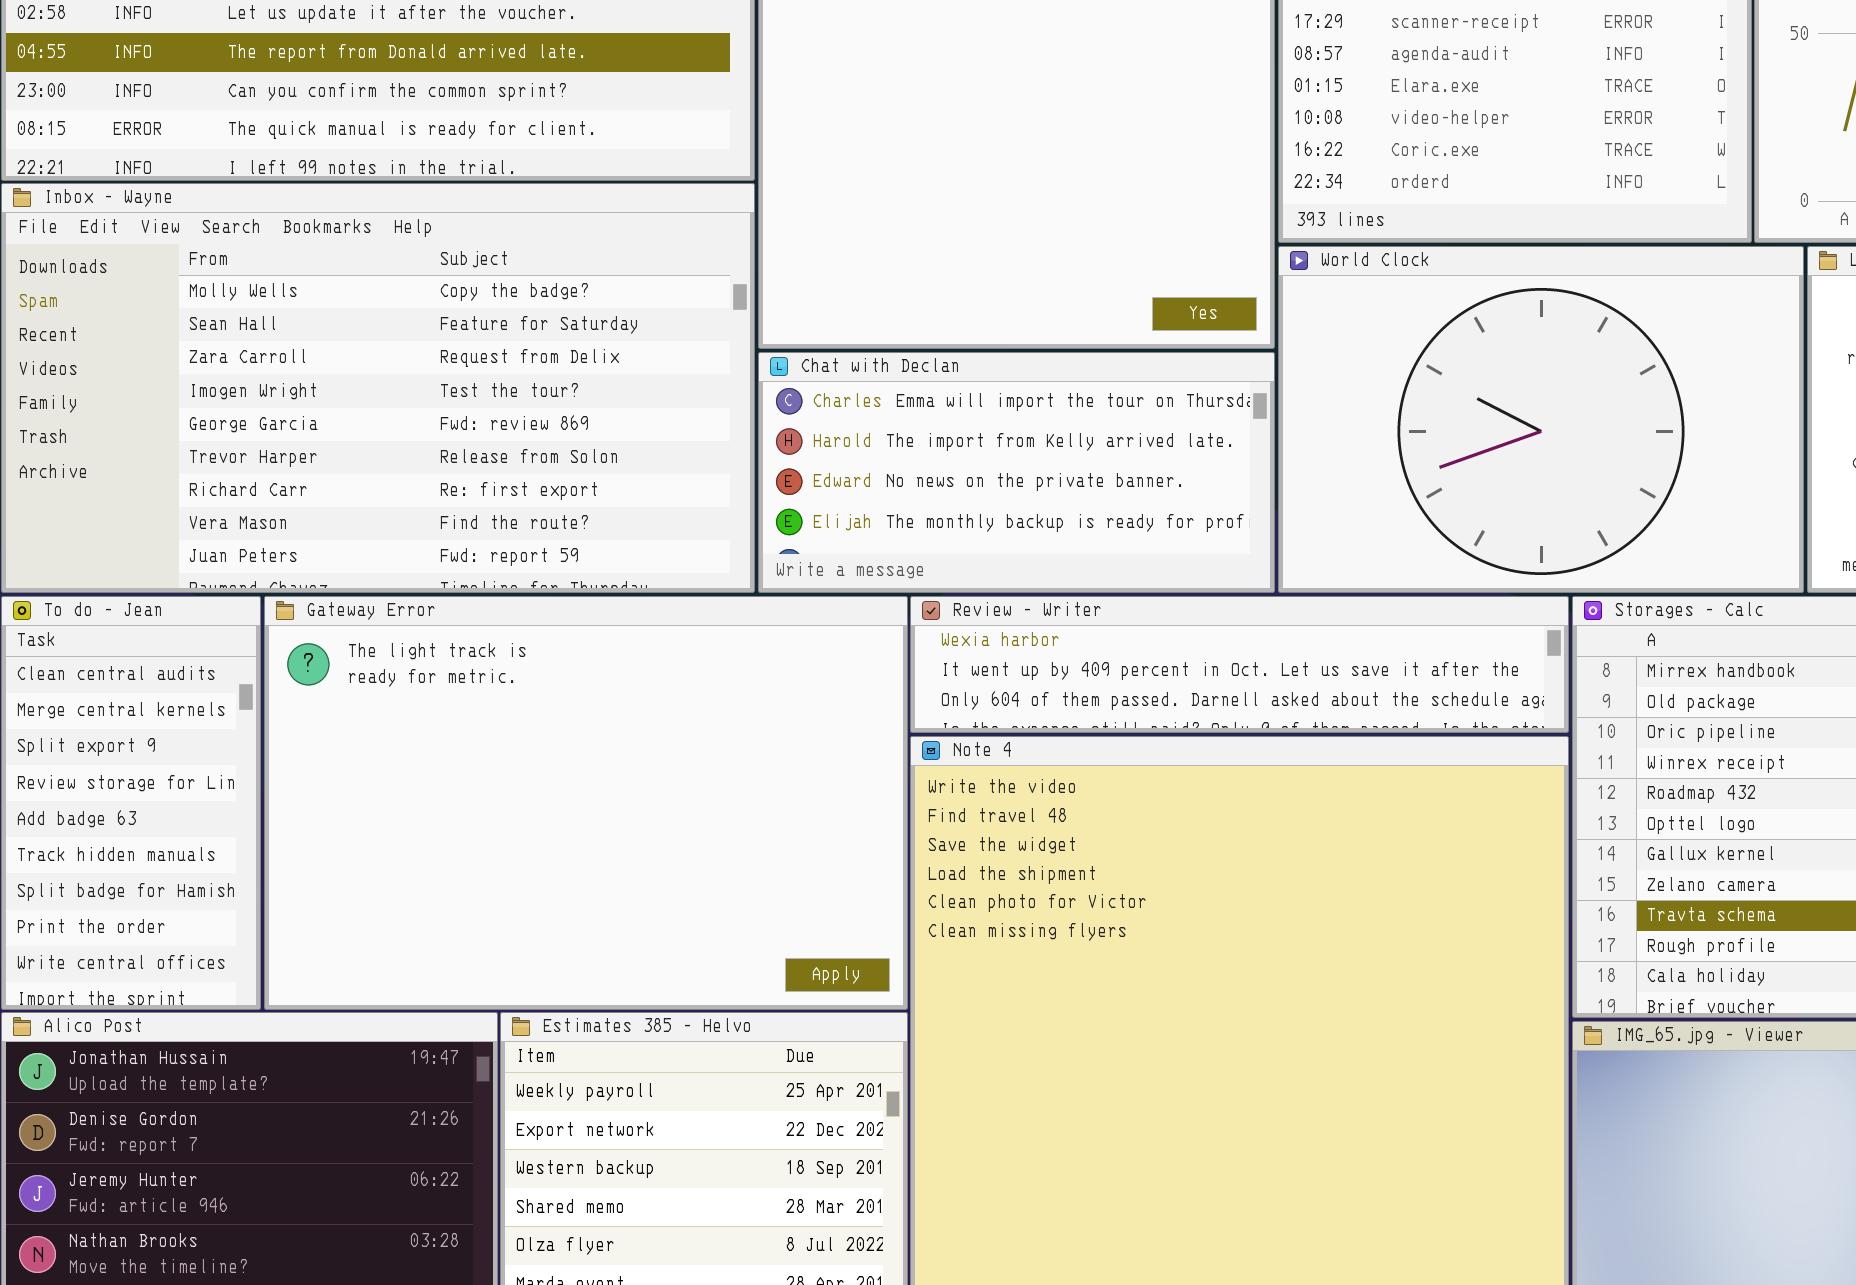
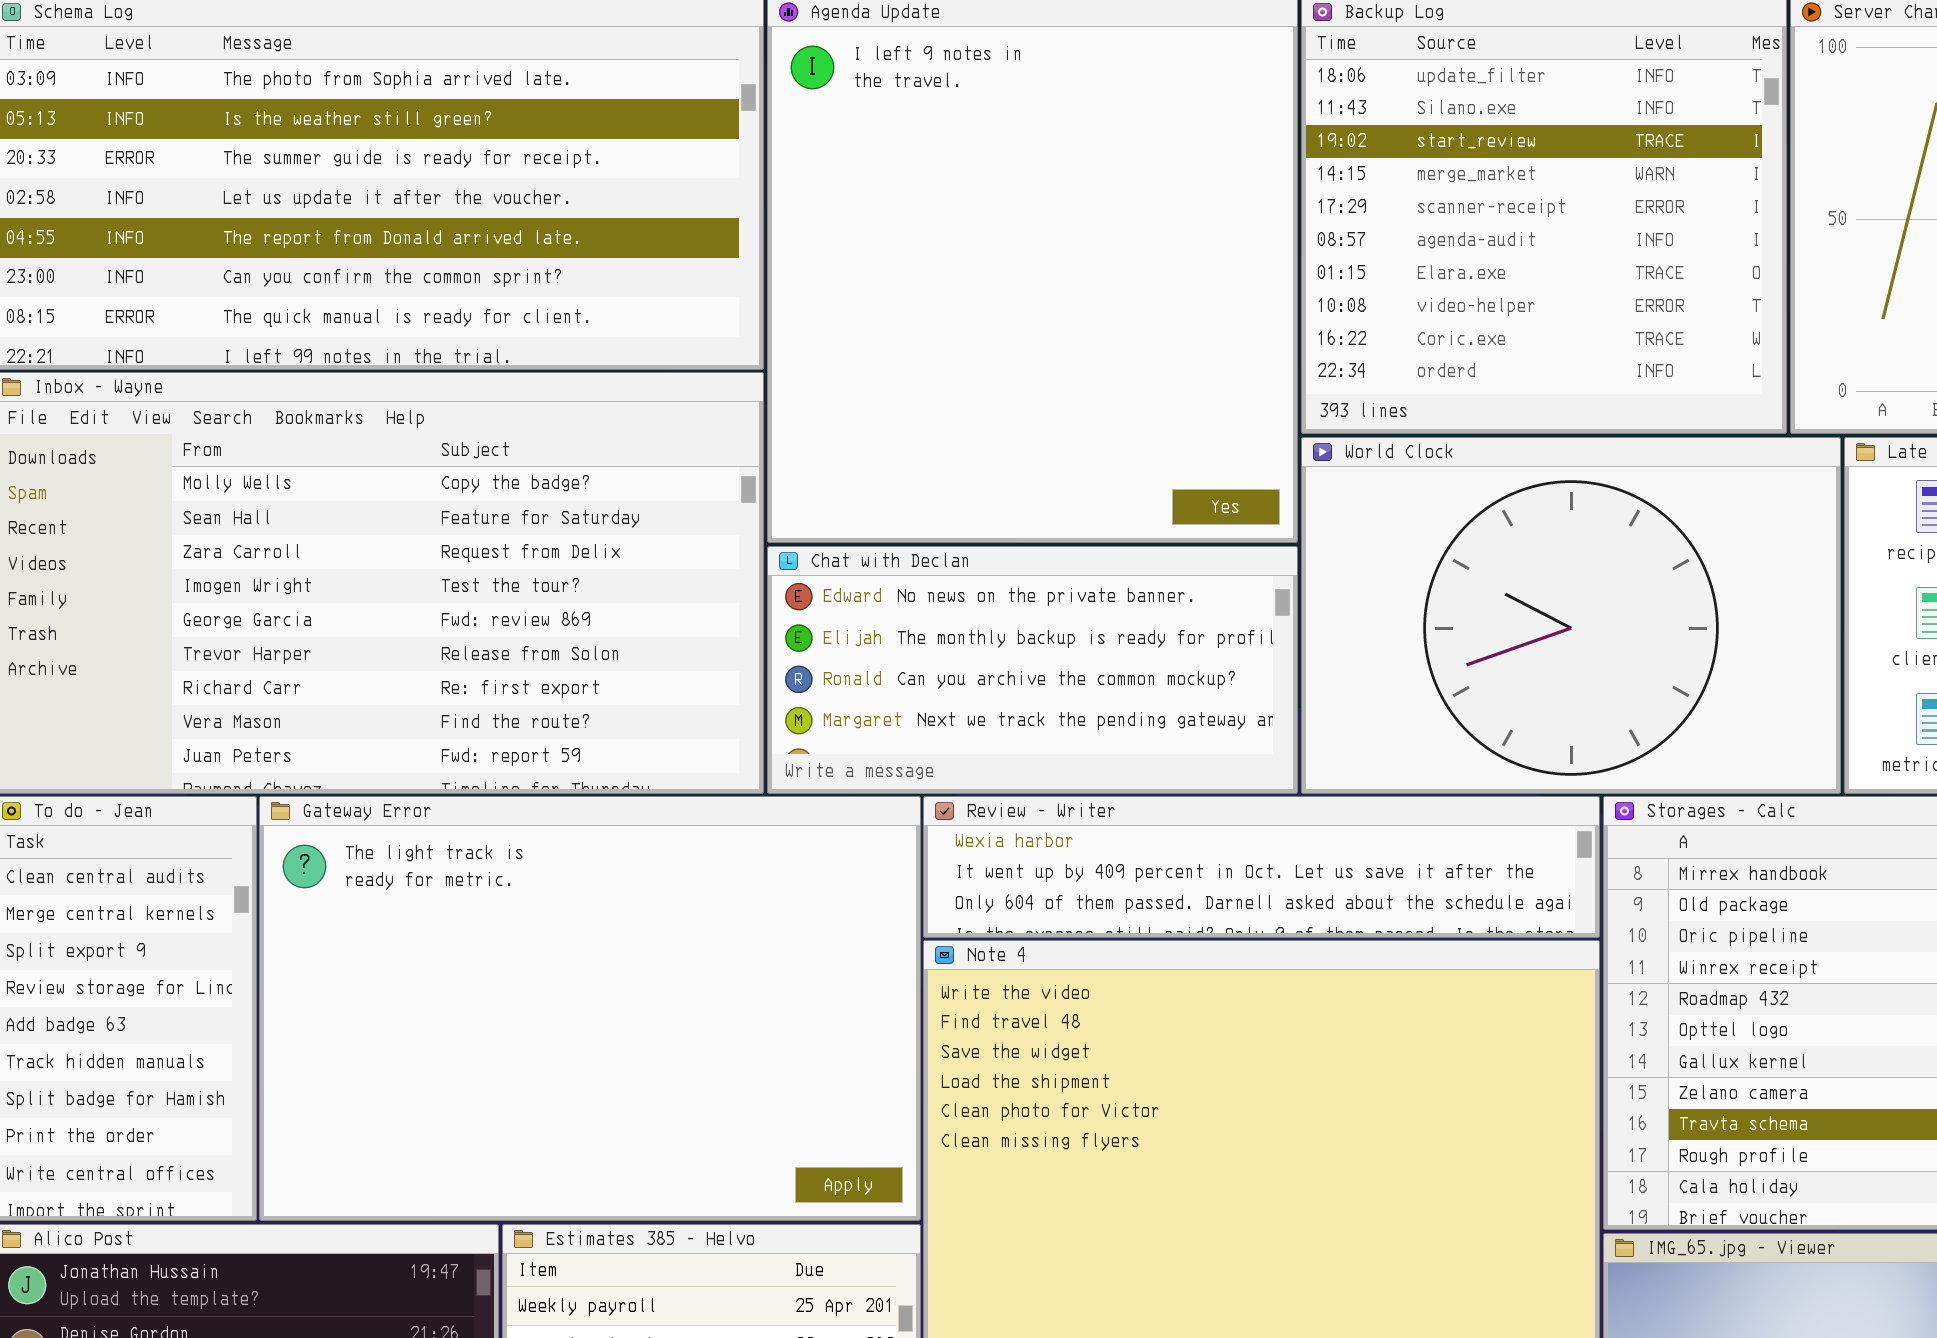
Chat with Declan: [758,352,1275,593] -> [767,546,1298,794], scrolled down 2 rows

